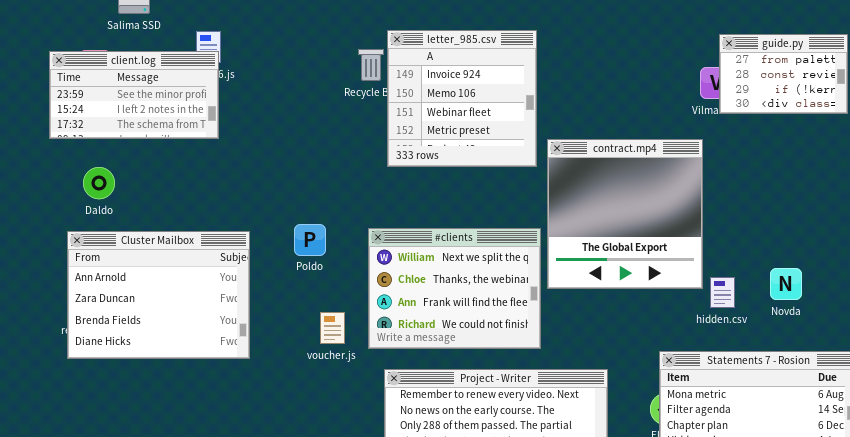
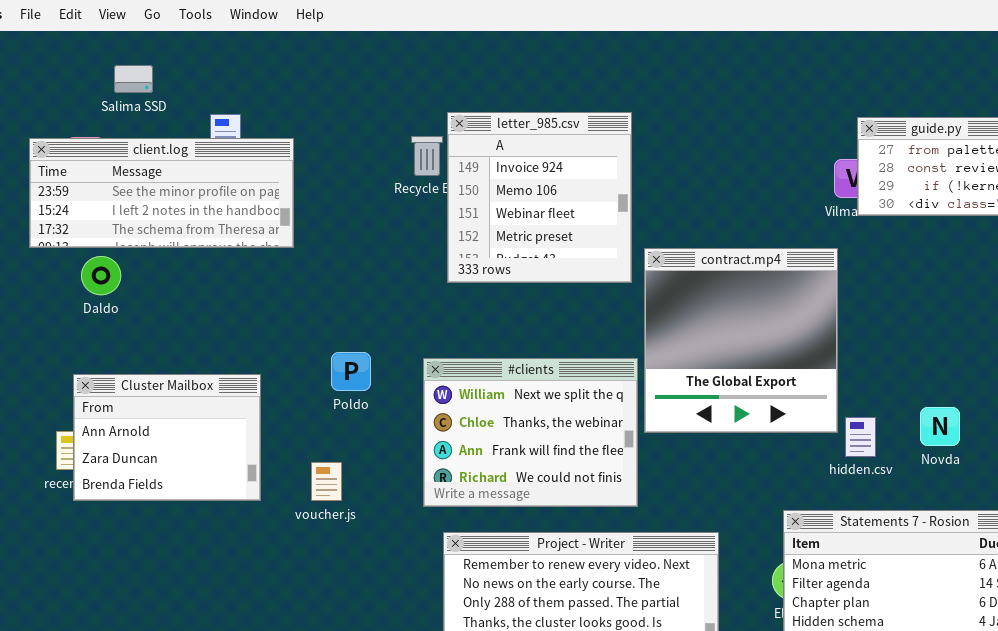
client.log: [49,51,219,139] -> [29,138,294,248], resized
Daldo: [83,167,115,199] -> [81,256,121,295], moved
Cluster Mailbox: [67,231,250,359] -> [73,374,261,501], moved, resized
voucher.js: [320,312,345,344] -> [311,462,342,501], moved

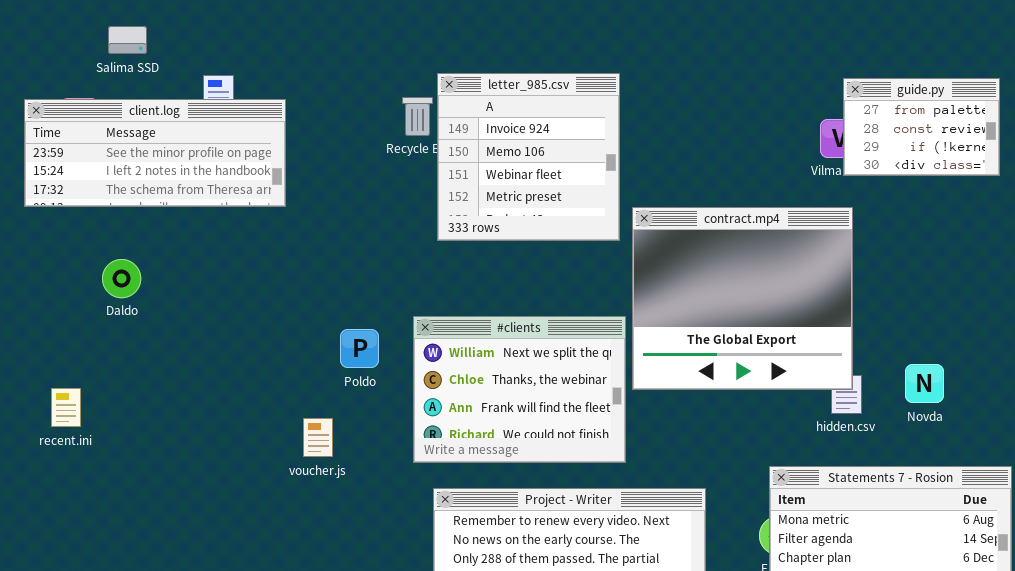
contract.mp4: [644,248,838,433] -> [632,207,853,390], resized
Daldo: [81,256,121,295] -> [102,259,141,298], moved
Poldo: [331,352,371,391] -> [340,329,379,368], moved
Cluster Mailbox: [73,374,261,501] -> none, closed

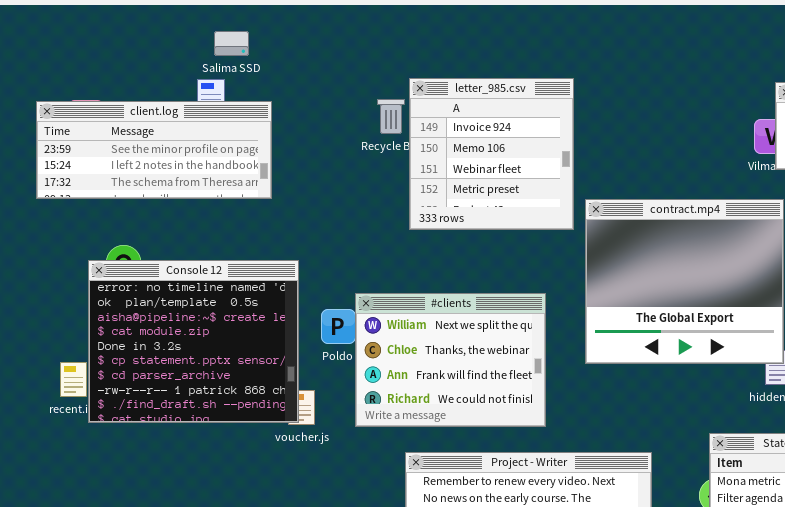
Salima SSD: [108,26,147,54] -> [214,31,249,56], moved
Console 12: none -> [88,260,299,423], opened
#clients: [413,316,626,463] -> [355,293,546,427], moved

